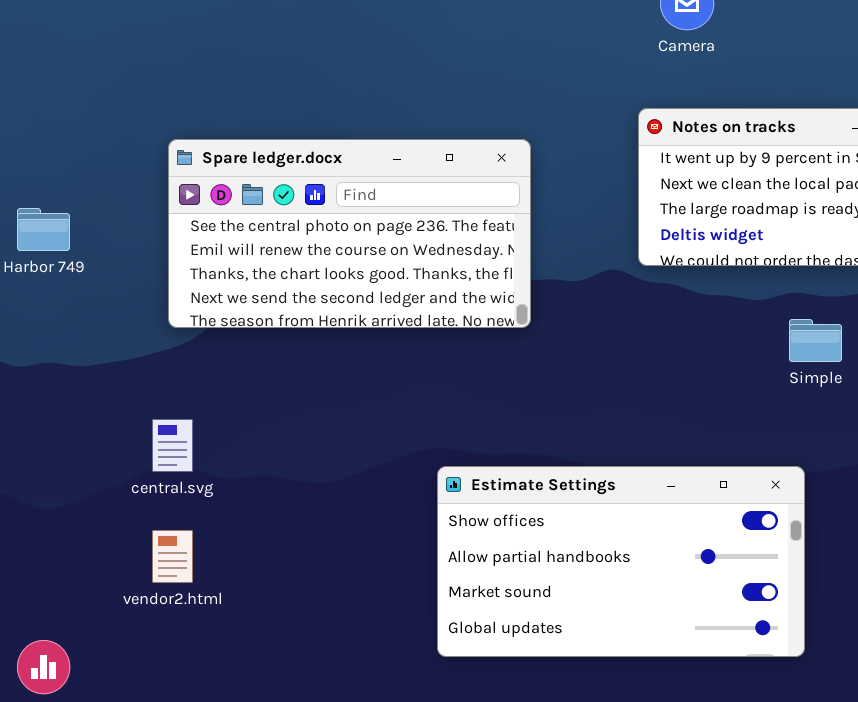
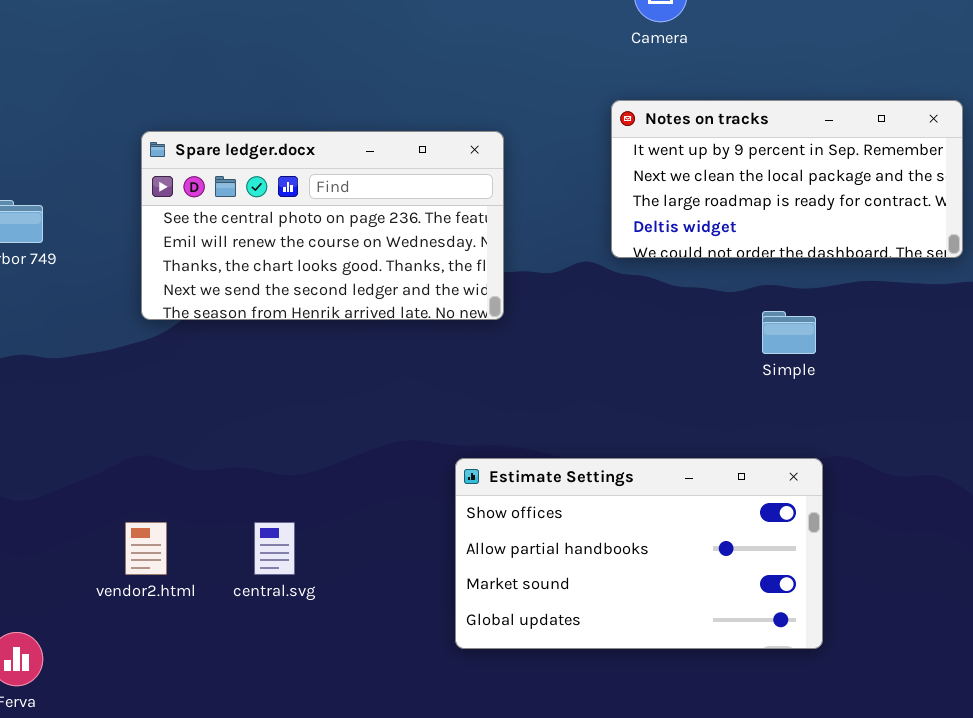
central.svg: [152,419,193,472] -> [254,522,295,575], moved
Estimate Settings: [437,466,805,657] -> [455,458,823,649], moved

